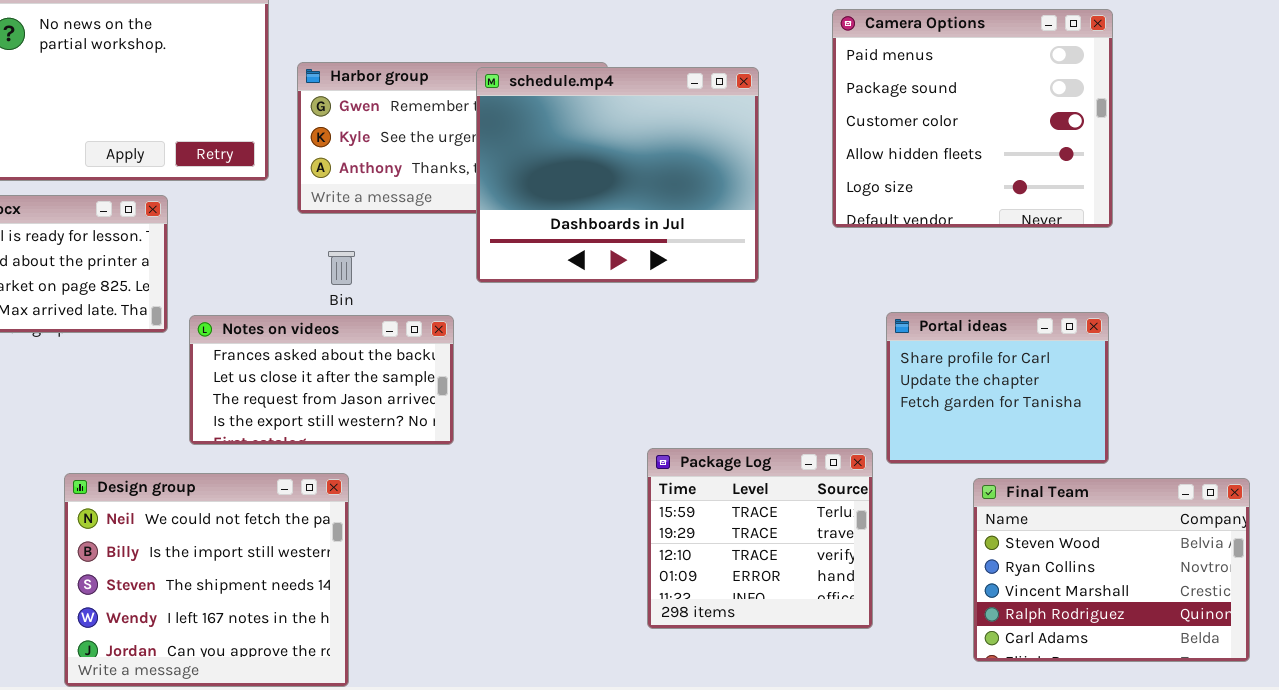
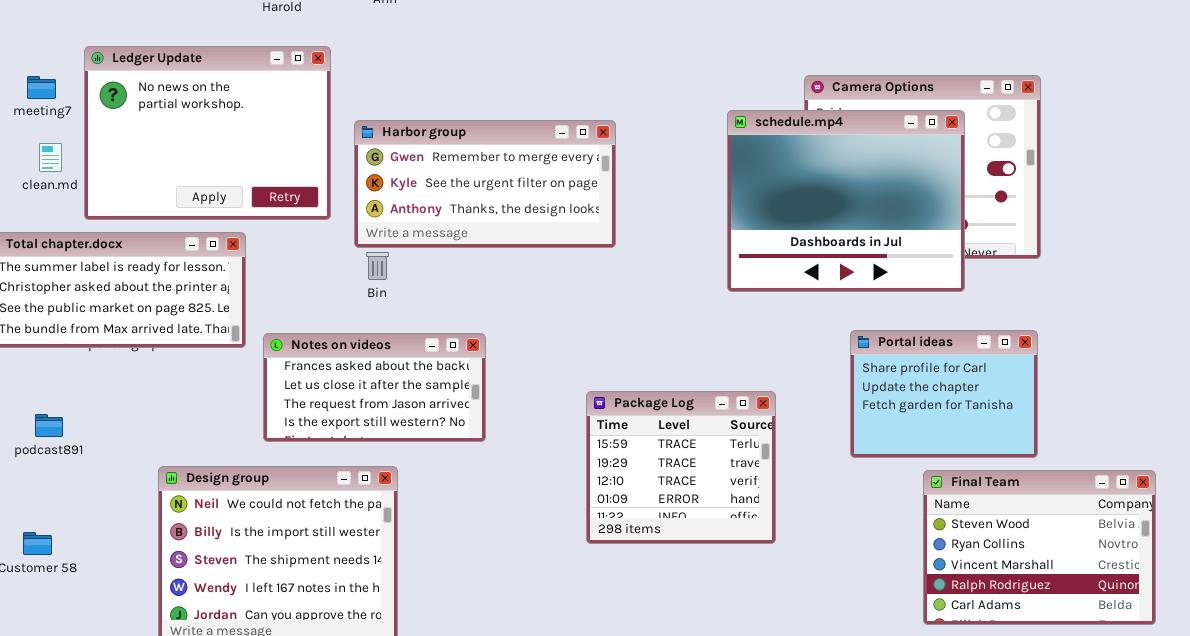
schedule.mp4: [476,67,759,283] -> [727,110,965,292], moved
Bin: [328,251,355,285] -> [366,252,389,280], moved
Package Log: [647,448,873,629] -> [586,391,776,544], moved

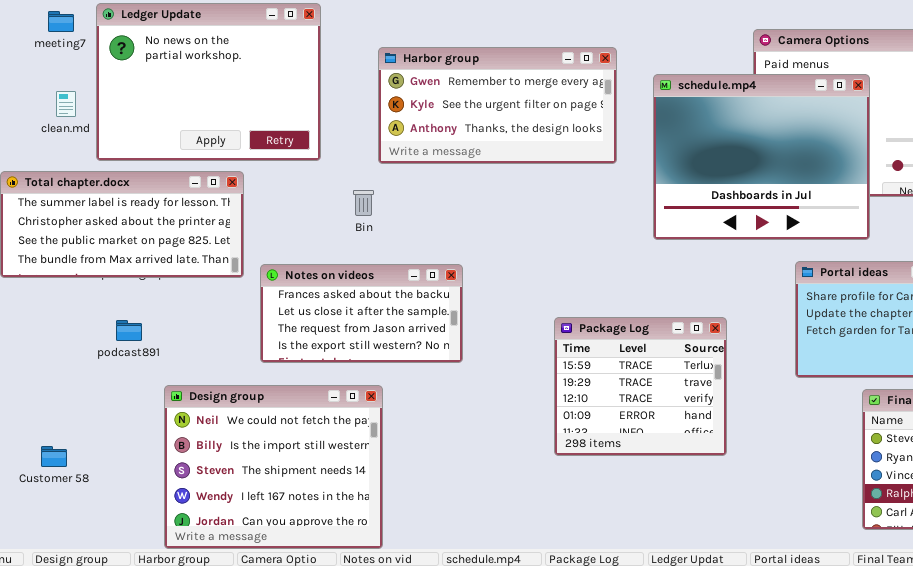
meeting7: [27,76,56,99] -> [48,11,74,32], moved
schedule.mp4: [727,110,965,292] -> [653,74,870,240], moved
Harbor group: [354,120,616,248] -> [378,47,617,164], moved
podcast891: [35,414,63,437] -> [116,320,142,341], moved

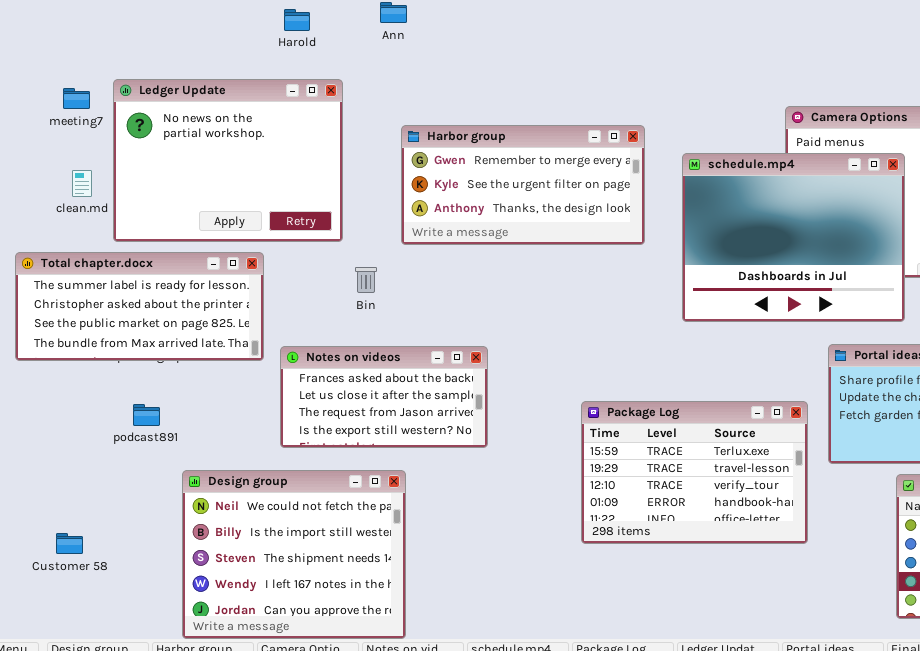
Bin: [353,190,374,216] -> [355,267,377,293], moved
Package Log: [554,317,727,456] -> [581,401,808,544], resized

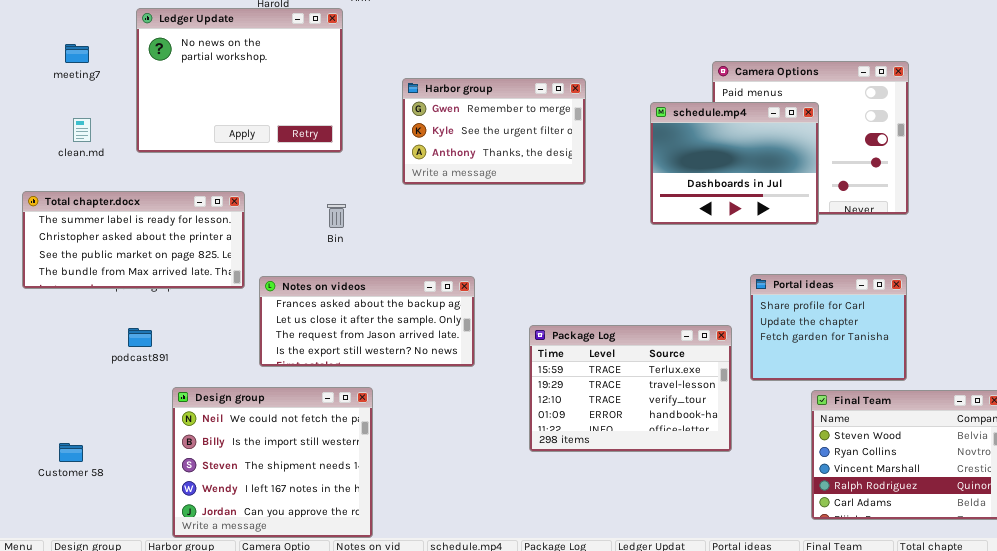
Ledger Update: [113,79,343,242] -> [136,8,343,153], moved
Harbor group: [401,125,645,245] -> [402,78,586,185], resized
schedule.mp4: [682,153,905,322] -> [650,102,819,225], resized
Notes on videos: [280,346,488,448] -> [259,276,475,367], resized

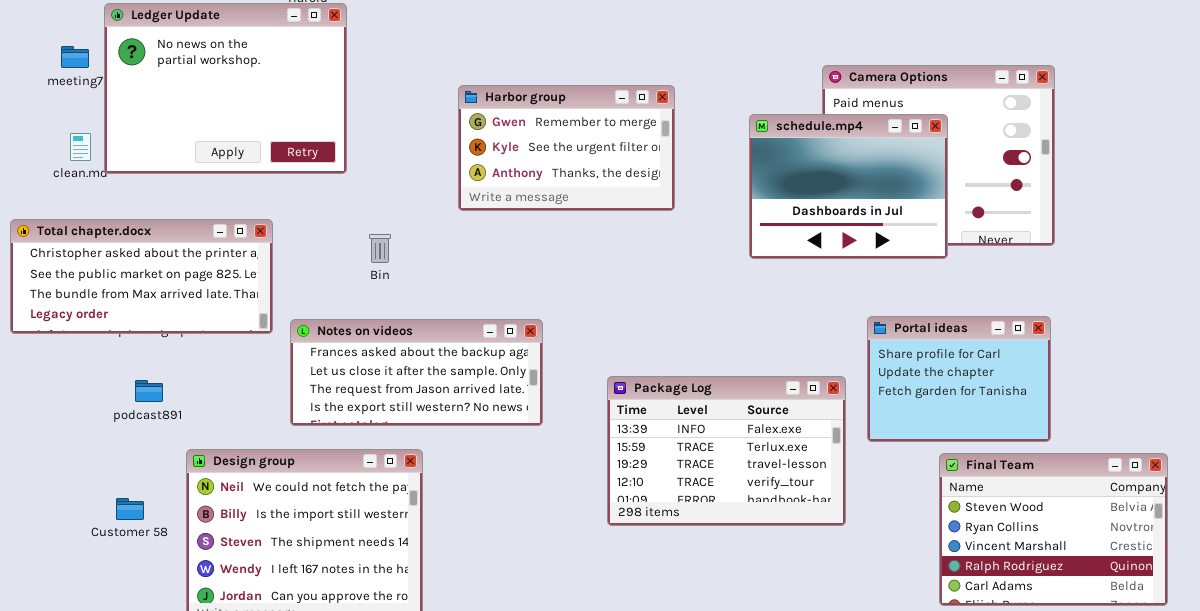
Ledger Update: [136,8,343,153] -> [104,3,347,174], moved
Total chapter.docx: [22,191,245,289] -> [10,219,273,334], scrolled down 1 row
Package Log: [529,325,732,452] -> [607,376,846,526], scrolled up 1 row
Customer 58: [59,443,83,462] -> [116,498,144,520], moved

